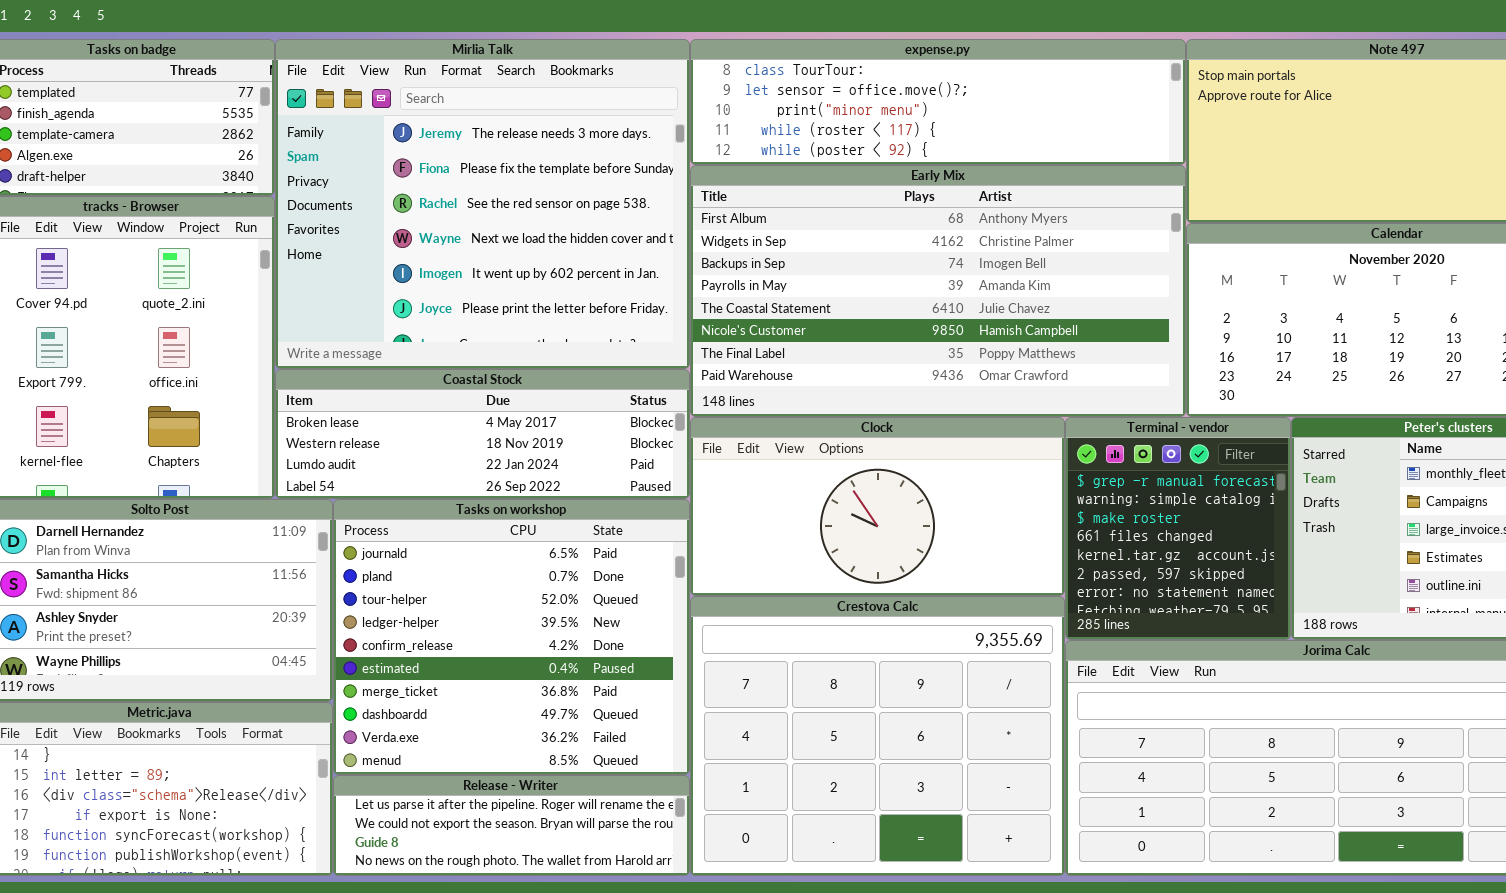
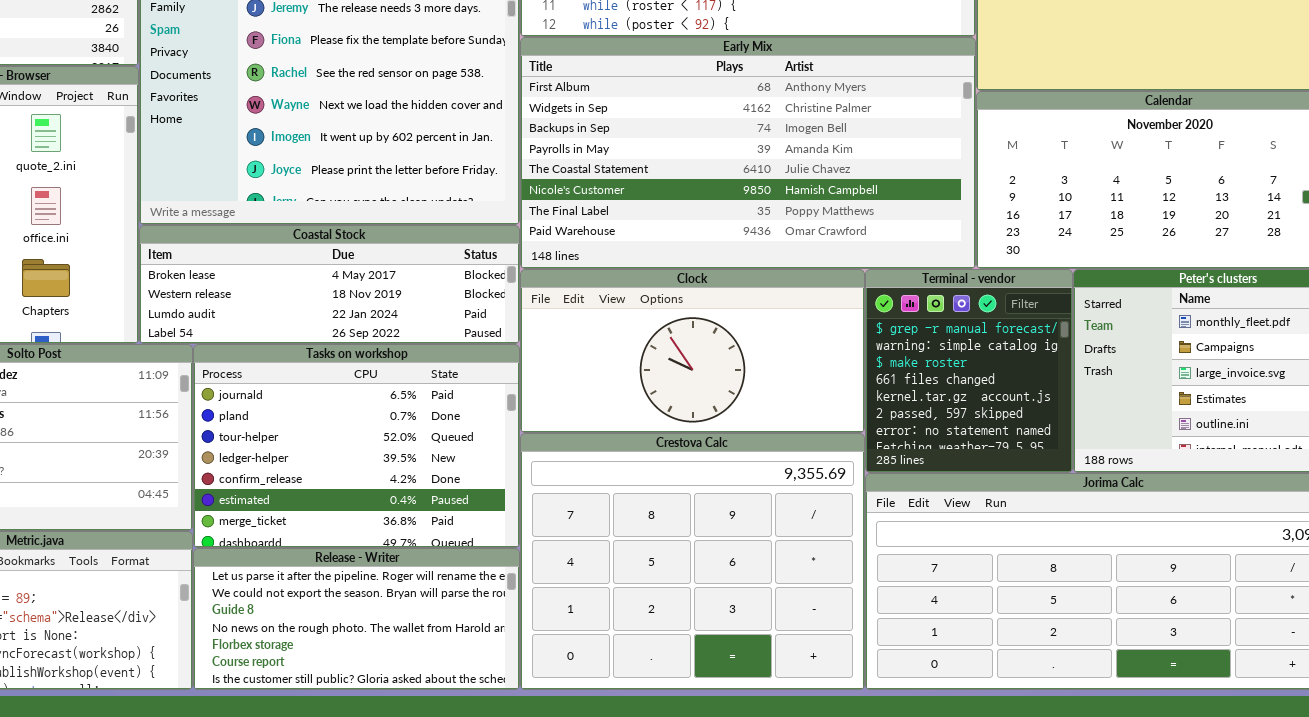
Tasks on workshop: [333,499,690,775] -> [193,344,520,548], resized
Release - Writer: [333,775,690,876] -> [193,548,520,690], resized

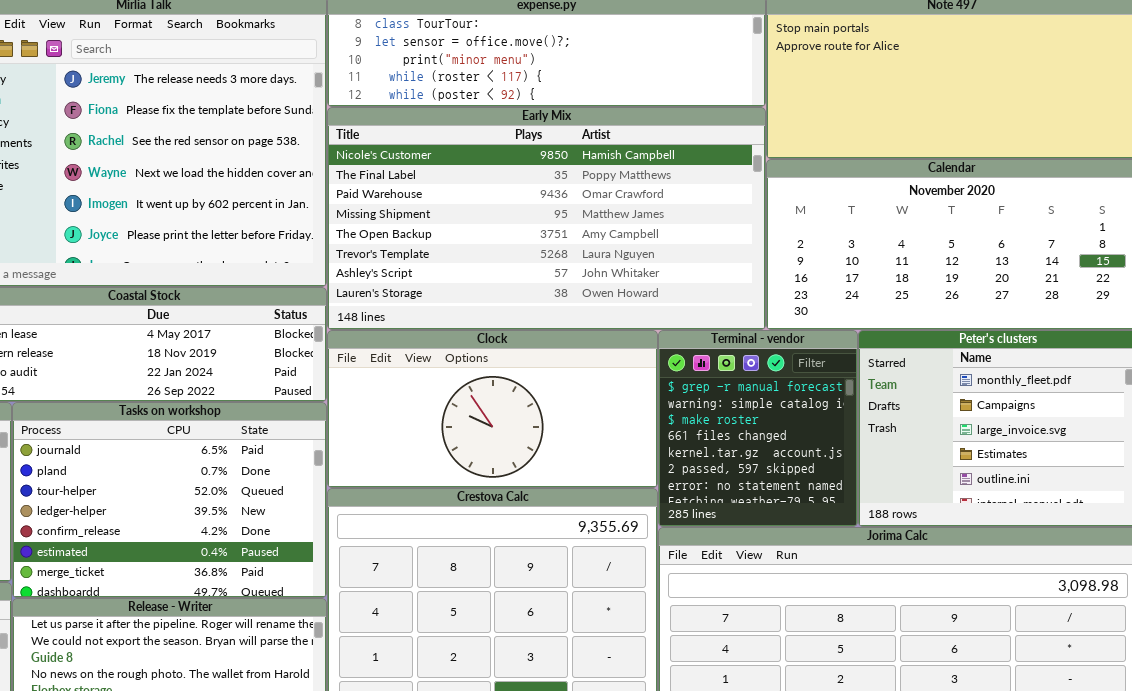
Early Mix: [520,37,976,269] -> [327,107,766,330], scrolled down 5 rows

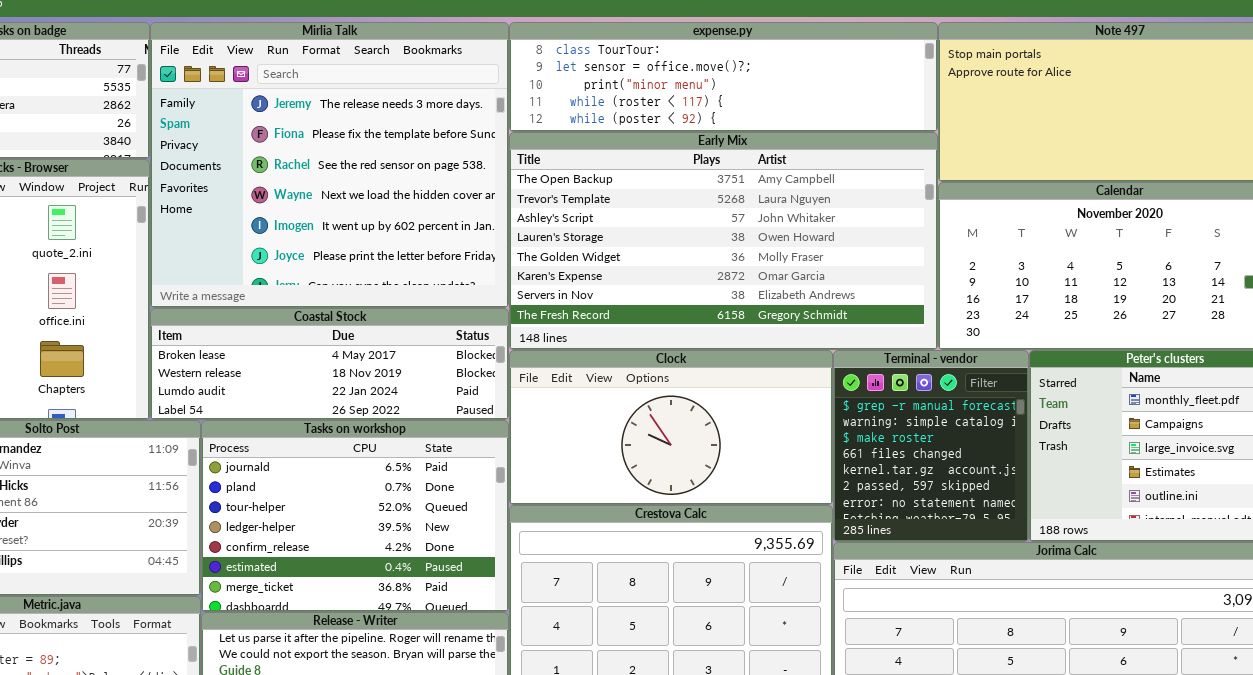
Early Mix: [327,107,766,330] -> [509,132,938,350], scrolled down 4 rows

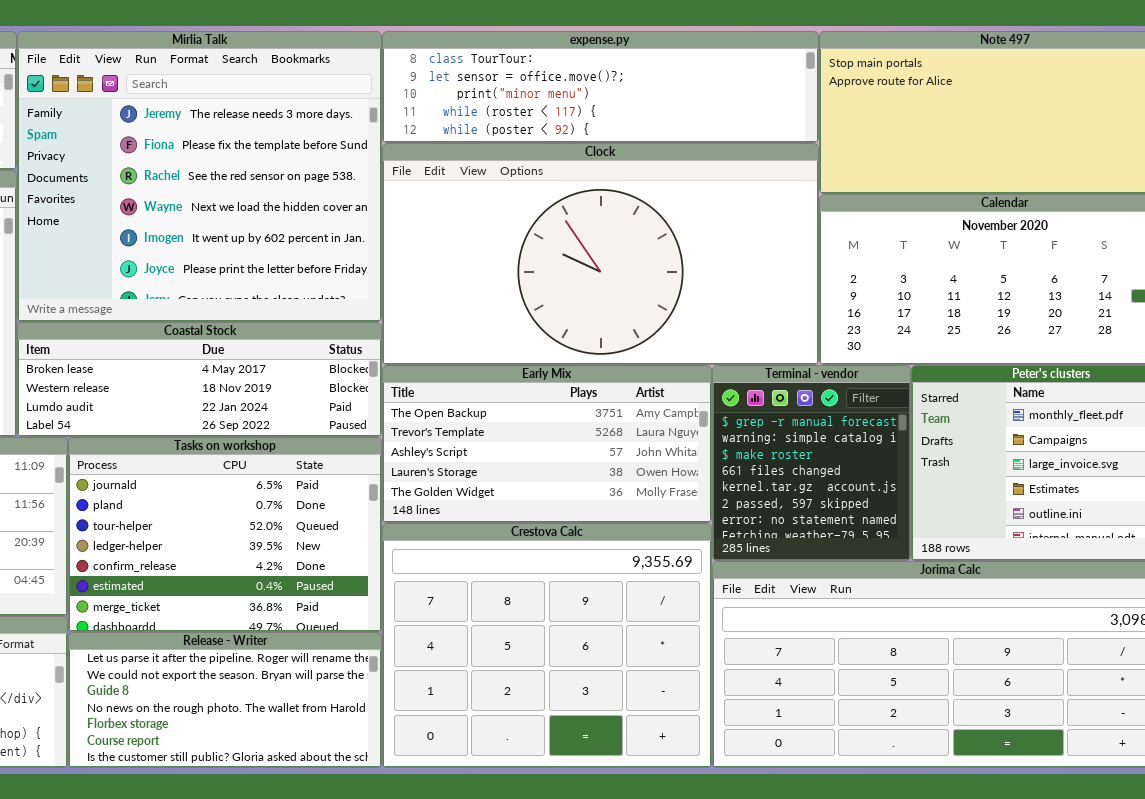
Early Mix: [509,132,938,350] -> [382,365,712,523], moved, resized
Clock: [509,350,833,505] -> [382,143,819,365], moved, resized

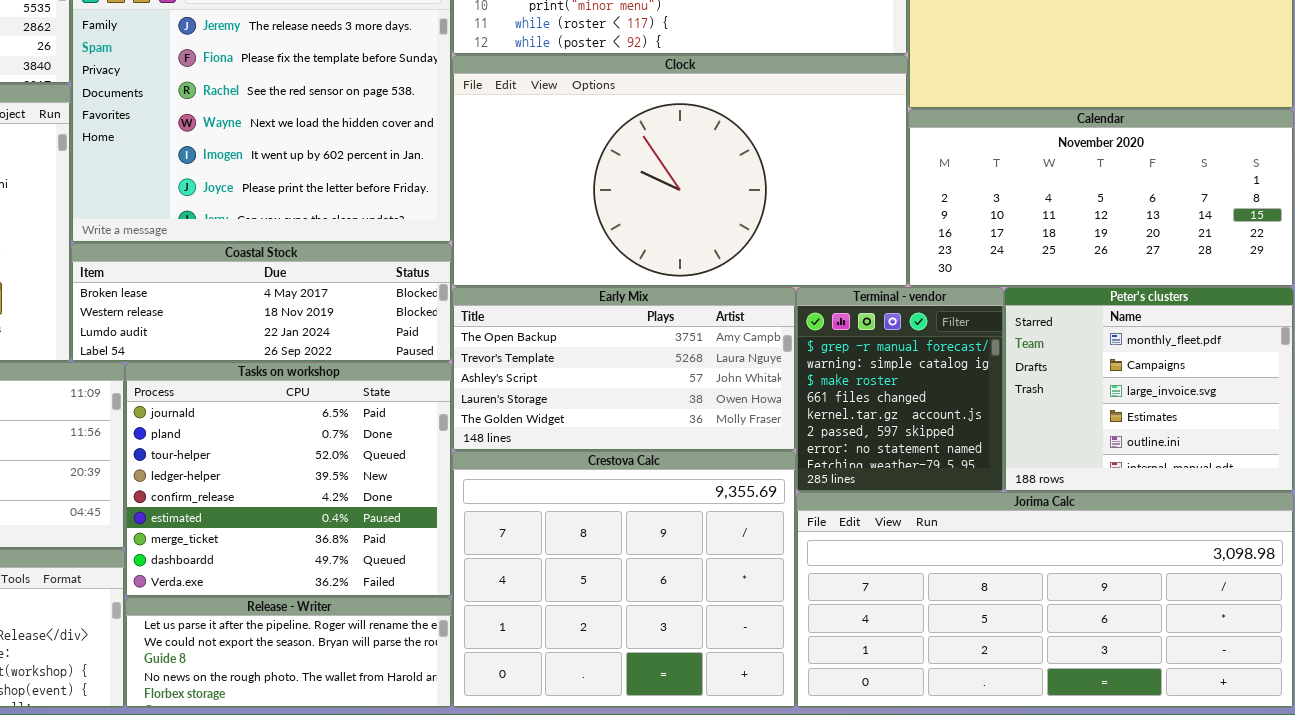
Tasks on workshop: [68,437,382,632] -> [125,362,452,597], resized
Release - Writer: [68,632,382,768] -> [125,597,452,708], resized

